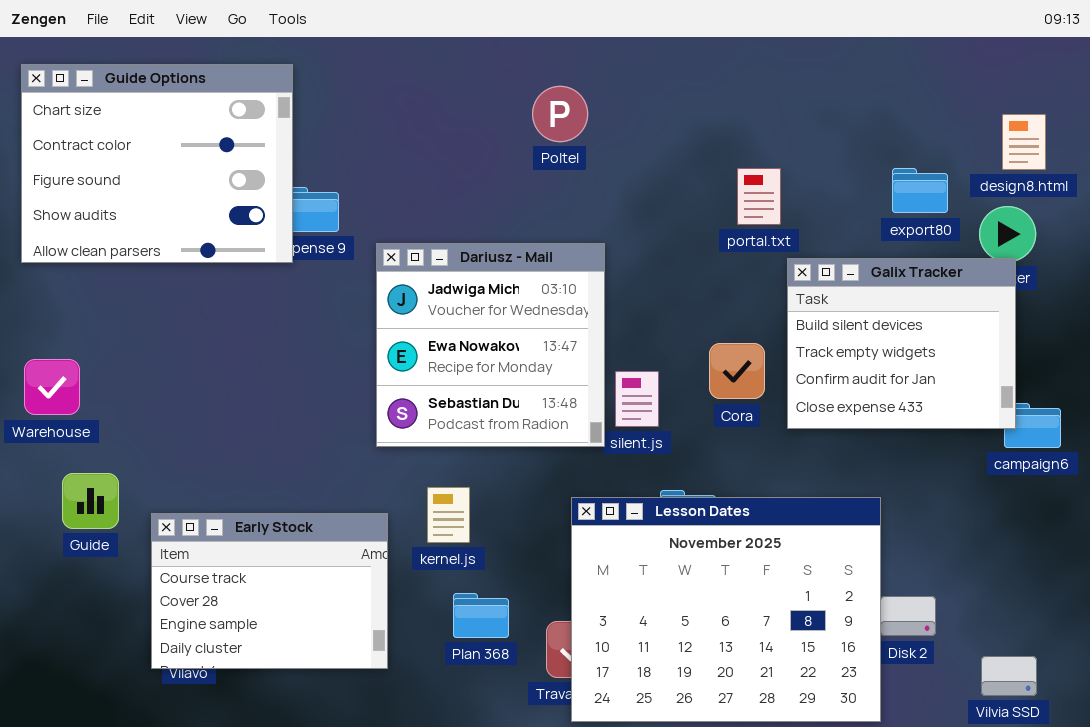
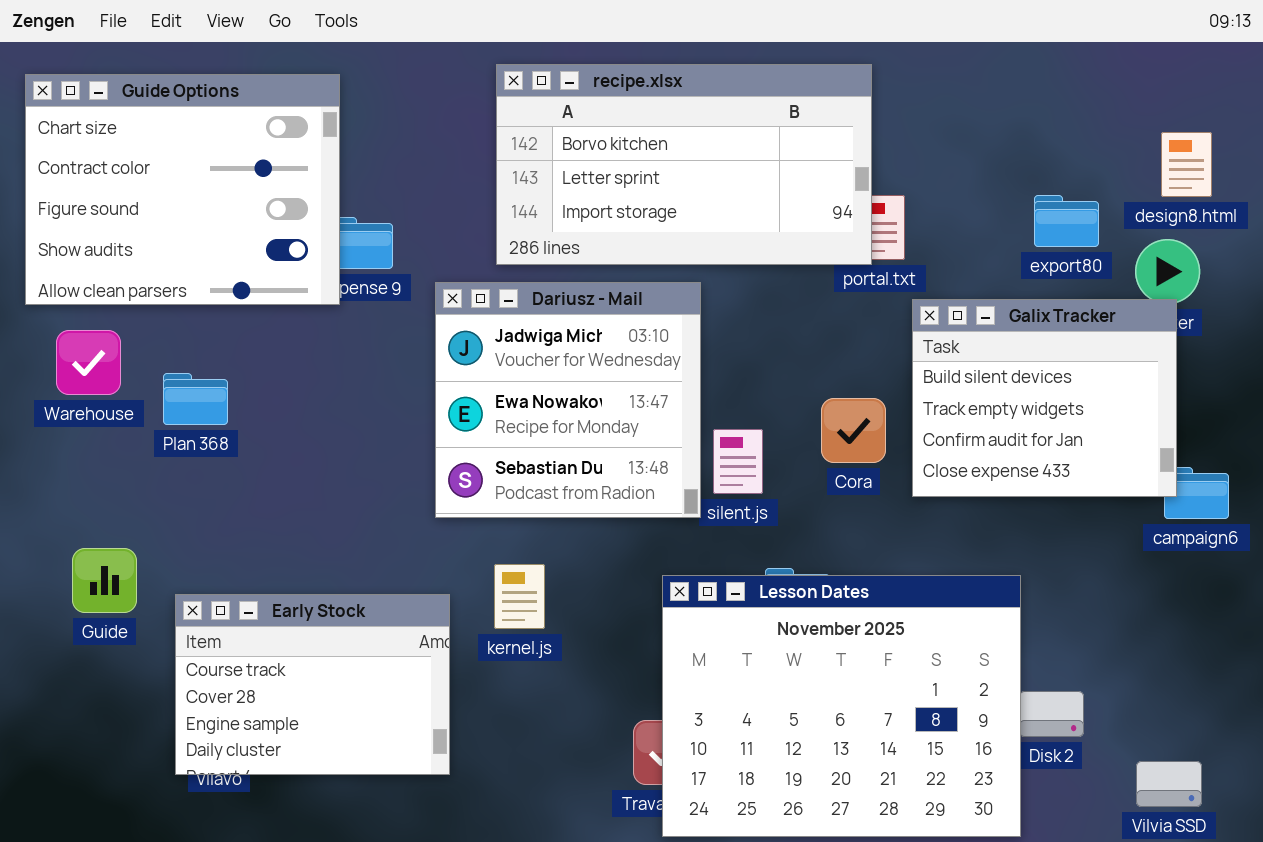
recipe.xlsx: none -> [496,64,872,265], opened
Warehouse: [24,359,80,415] -> [56,330,121,395], moved
Plan 368: [453,593,509,638] -> [163,373,228,425], moved

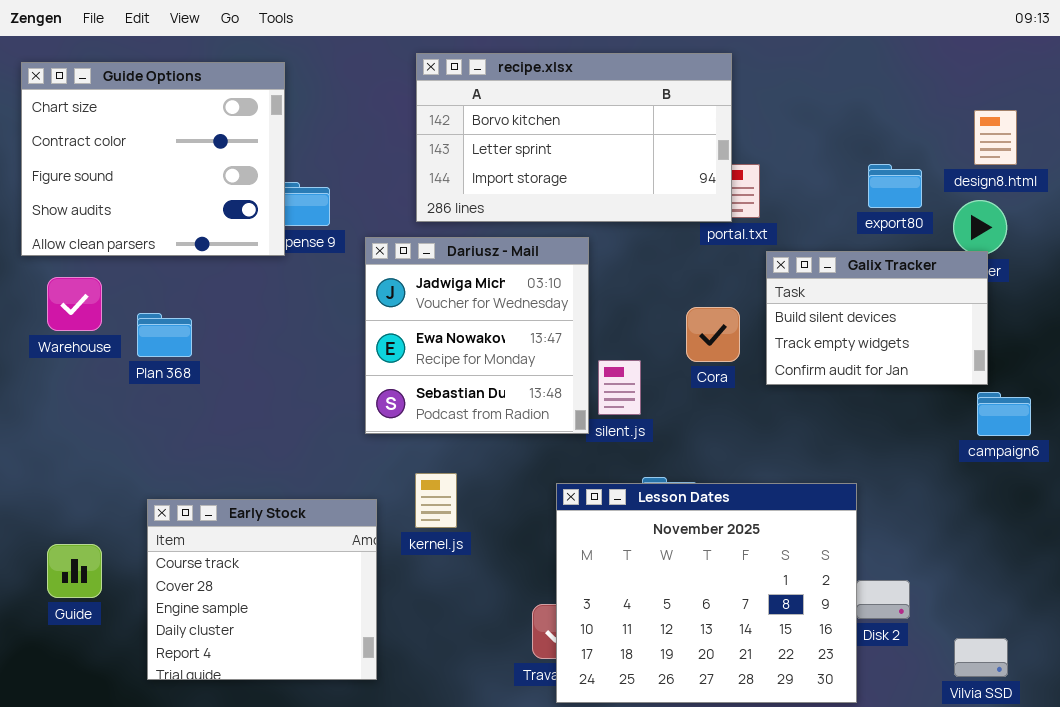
Galix Tracker: [912,299,1177,497] -> [766,251,988,385], resized
Cora: [821,398,886,463] -> [686,307,740,362], moved
Guide: [72,548,137,613] -> [47,544,102,598], moved
Early Stock: [175,594,450,775] -> [147,499,377,680], resized

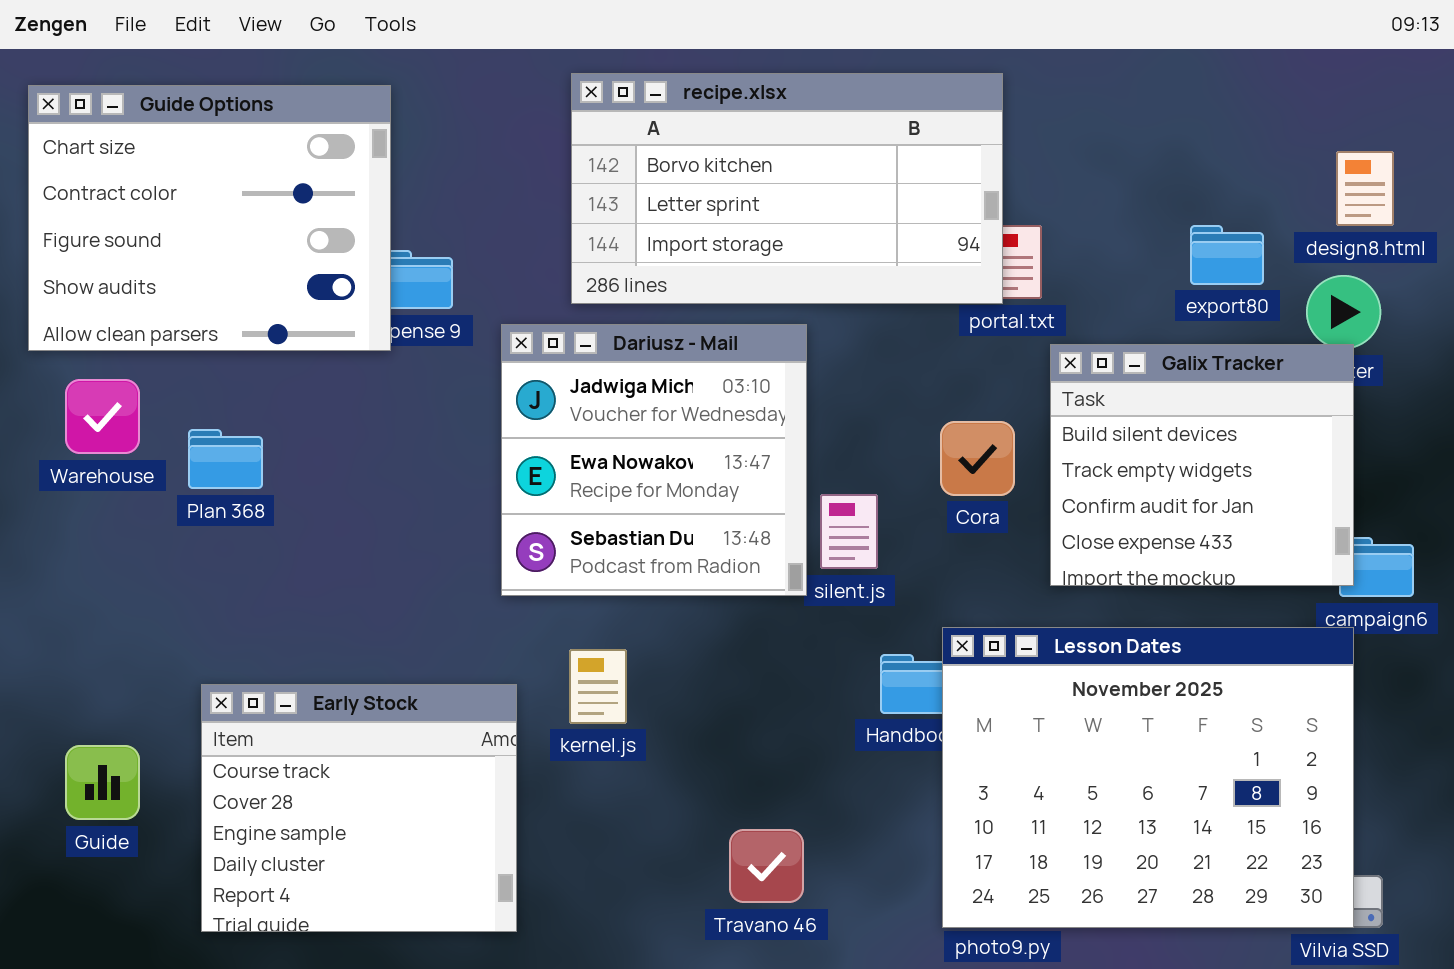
Galix Tracker: [766,251,988,385] -> [1050,344,1354,586], resized
Lesson Dates: [556,483,857,703] -> [942,627,1354,928], moved

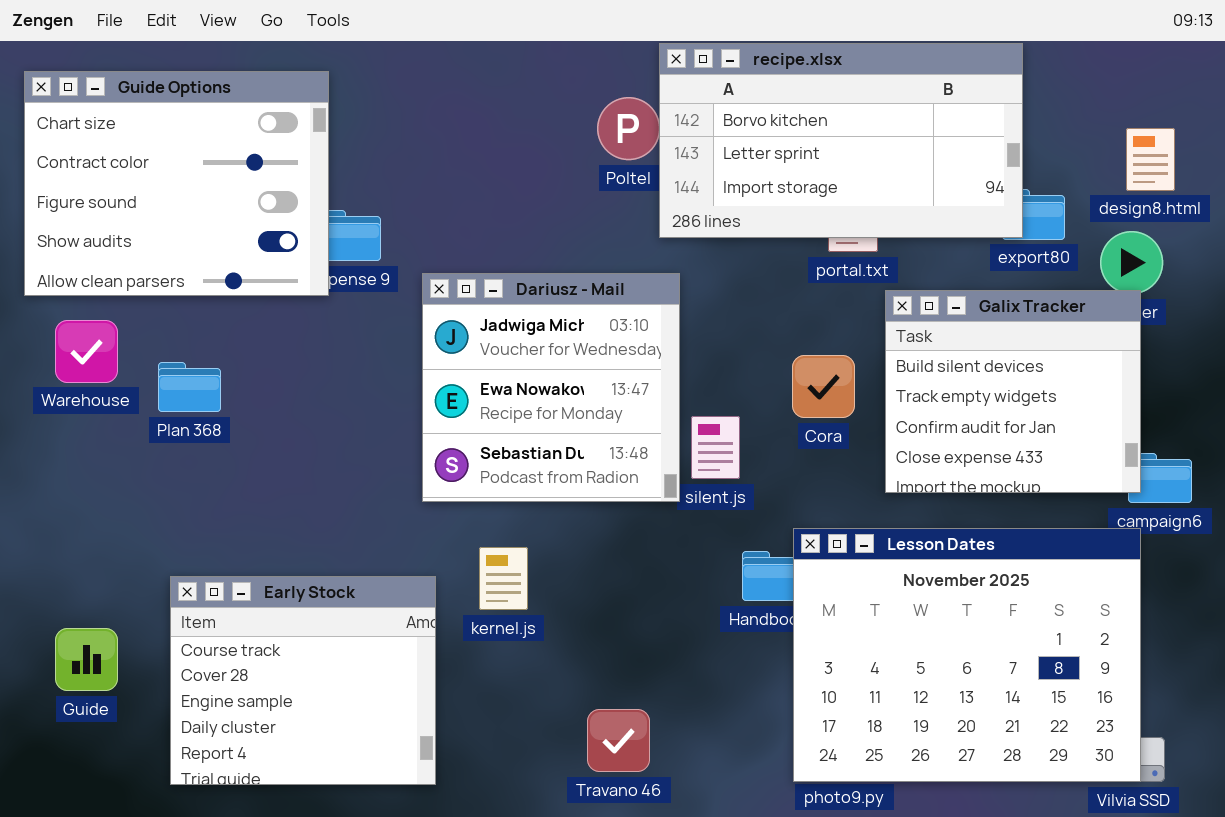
recipe.xlsx: [571,73,1003,304] -> [659,43,1023,238], moved
Travano 46: [729,829,804,903] -> [587,709,650,772], moved

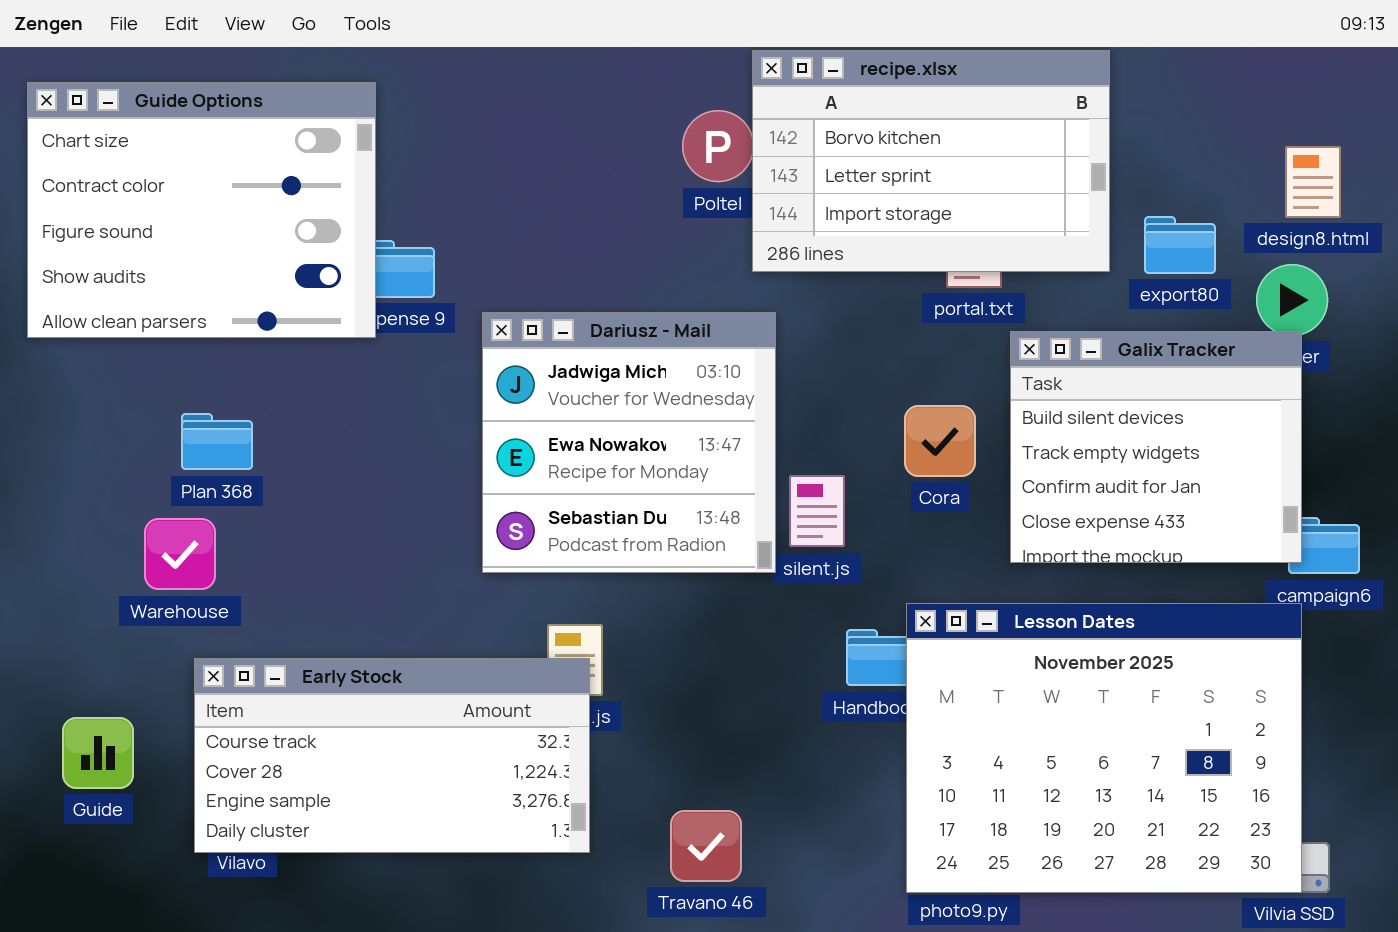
recipe.xlsx: [659,43,1023,238] -> [752,50,1110,272], resized
Warehouse: [55,320,118,383] -> [144,518,216,590], moved
Early Stock: [170,576,436,785] -> [194,658,590,853], resized

